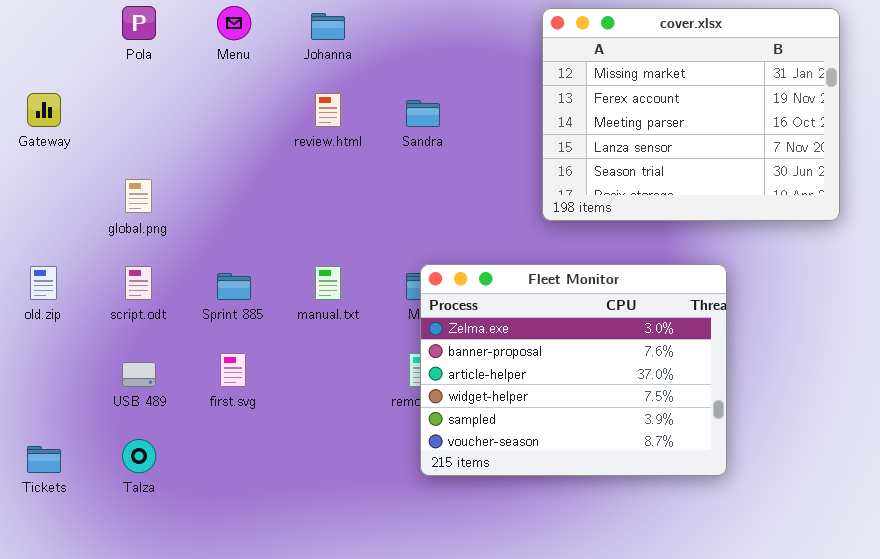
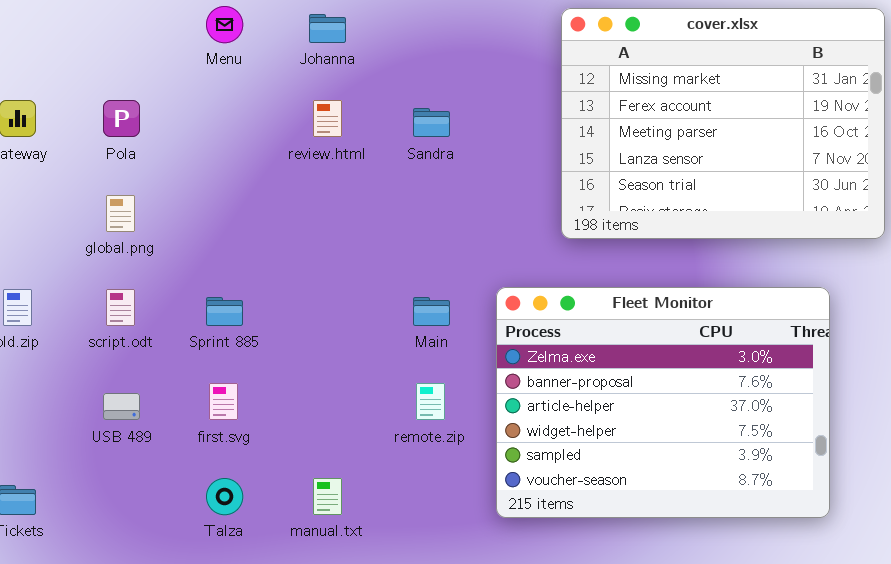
Pola: [122,6,156,40] -> [103,100,140,137], moved
Fleet Monitor: [420,264,727,476] -> [496,287,830,518], moved
manual.txt: [315,266,341,300] -> [313,478,342,515], moved
Talza: [122,439,156,473] -> [206,478,243,515], moved

